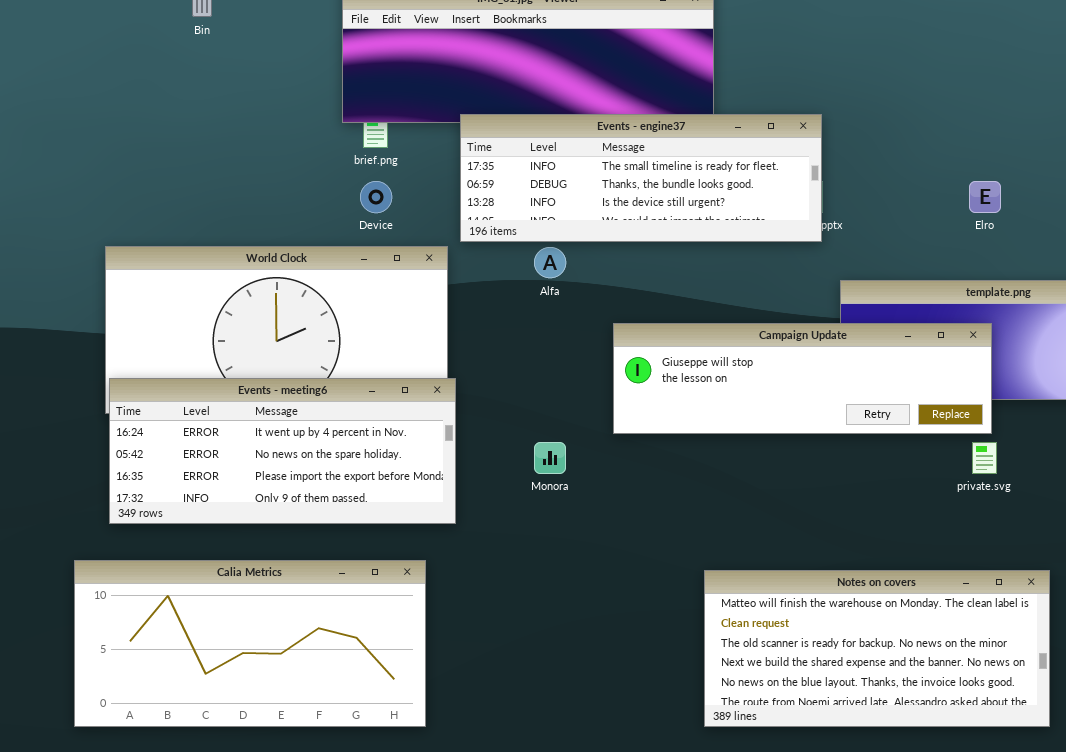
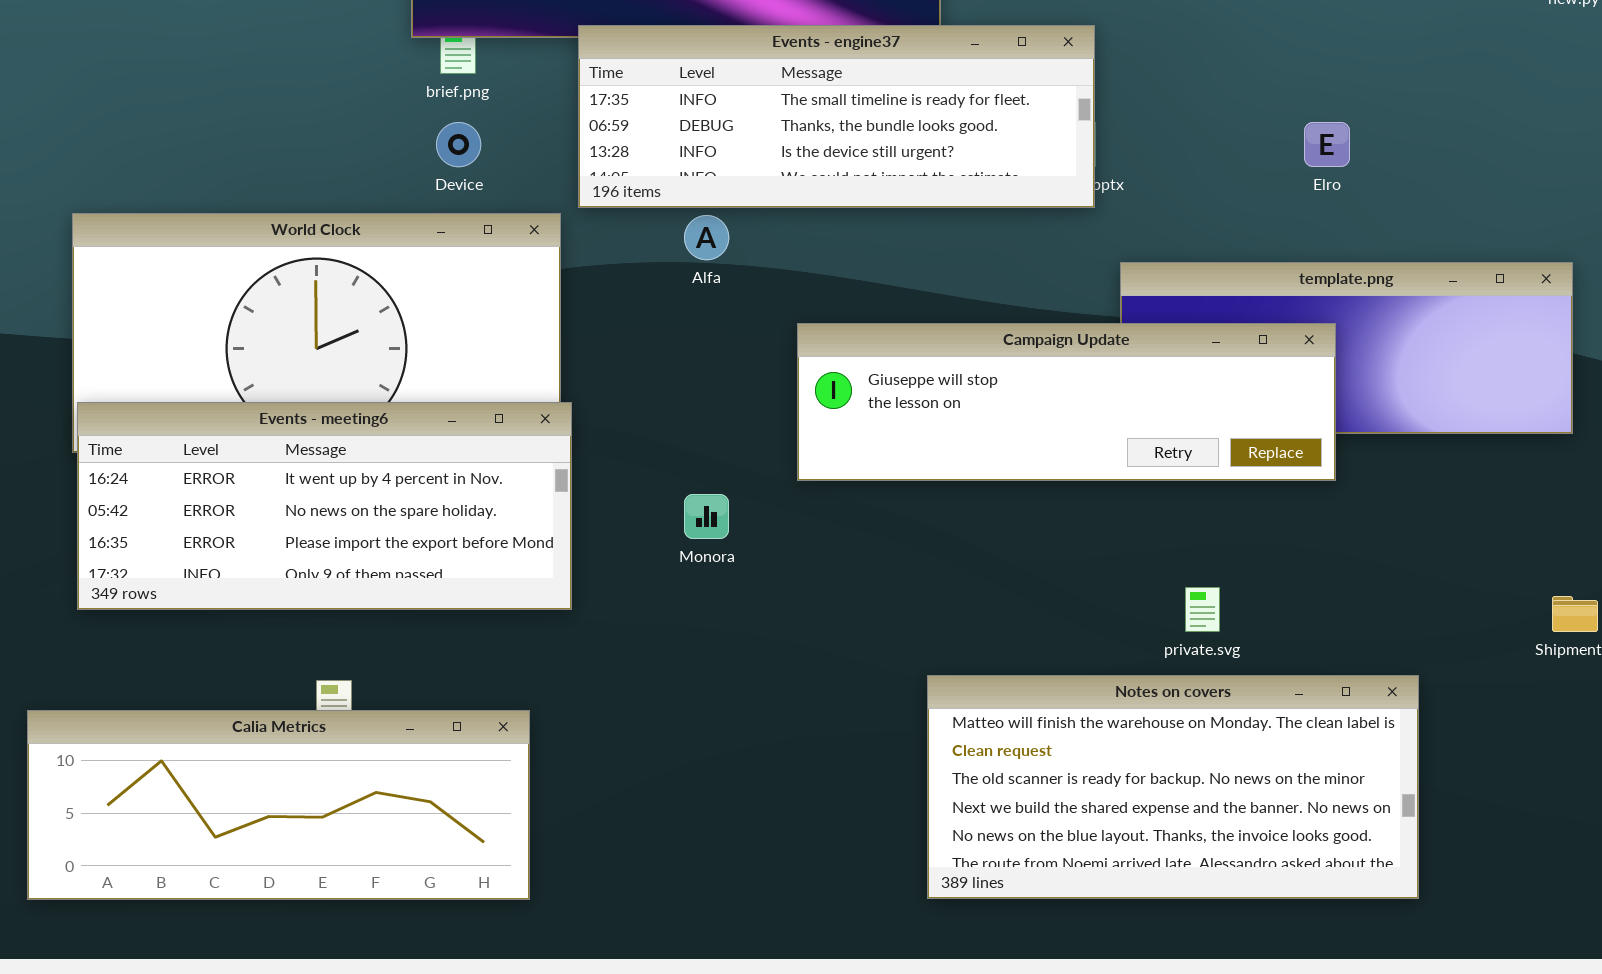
private.svg: [972,442,997,474] -> [1185,587,1220,632], moved
Calia Metrics: [74,560,426,727] -> [27,710,530,900], resized

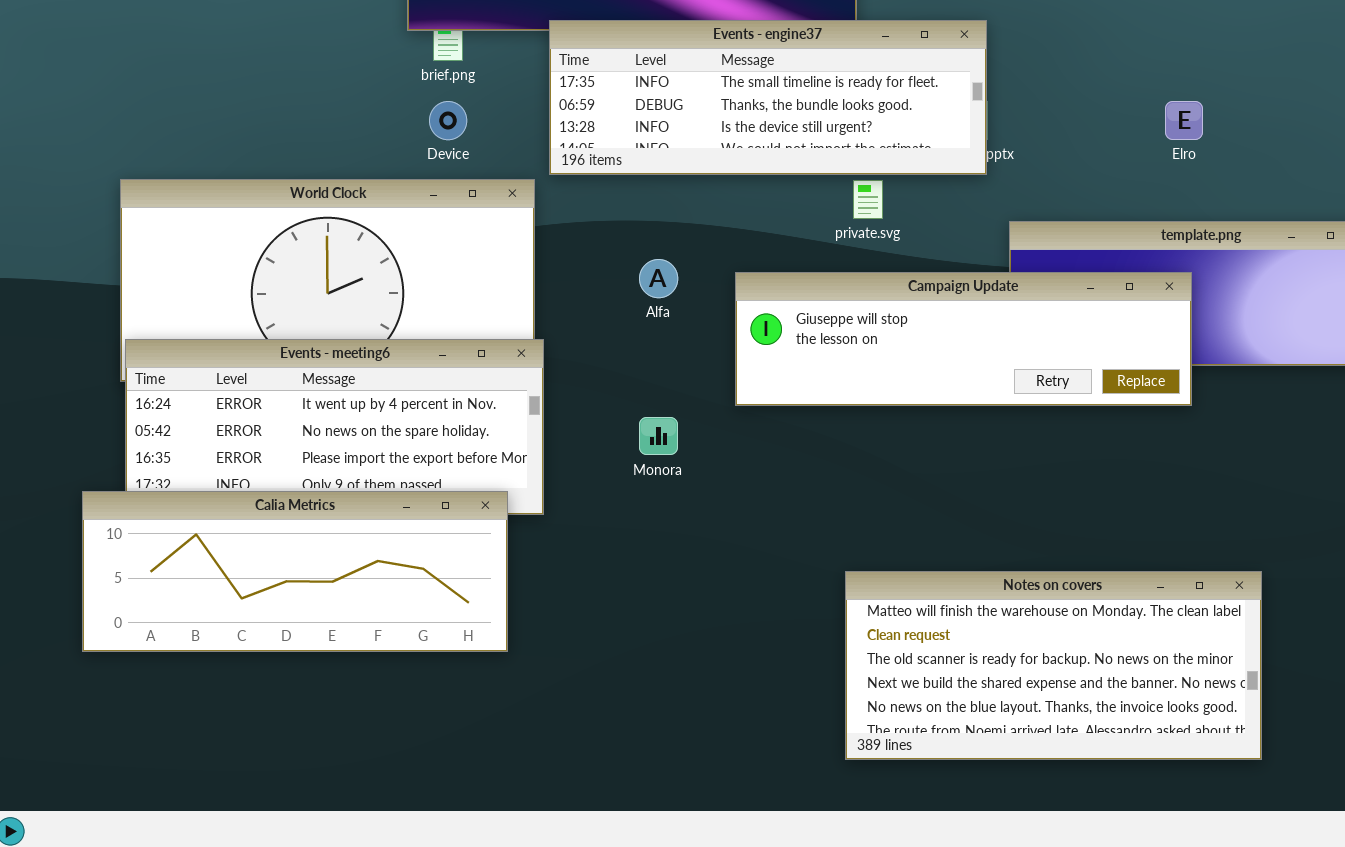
Alfa: [684,215,729,260] -> [639,259,678,298], moved
private.svg: [1185,587,1220,632] -> [853,180,883,219], moved
Calia Metrics: [27,710,530,900] -> [82,491,508,652], moved

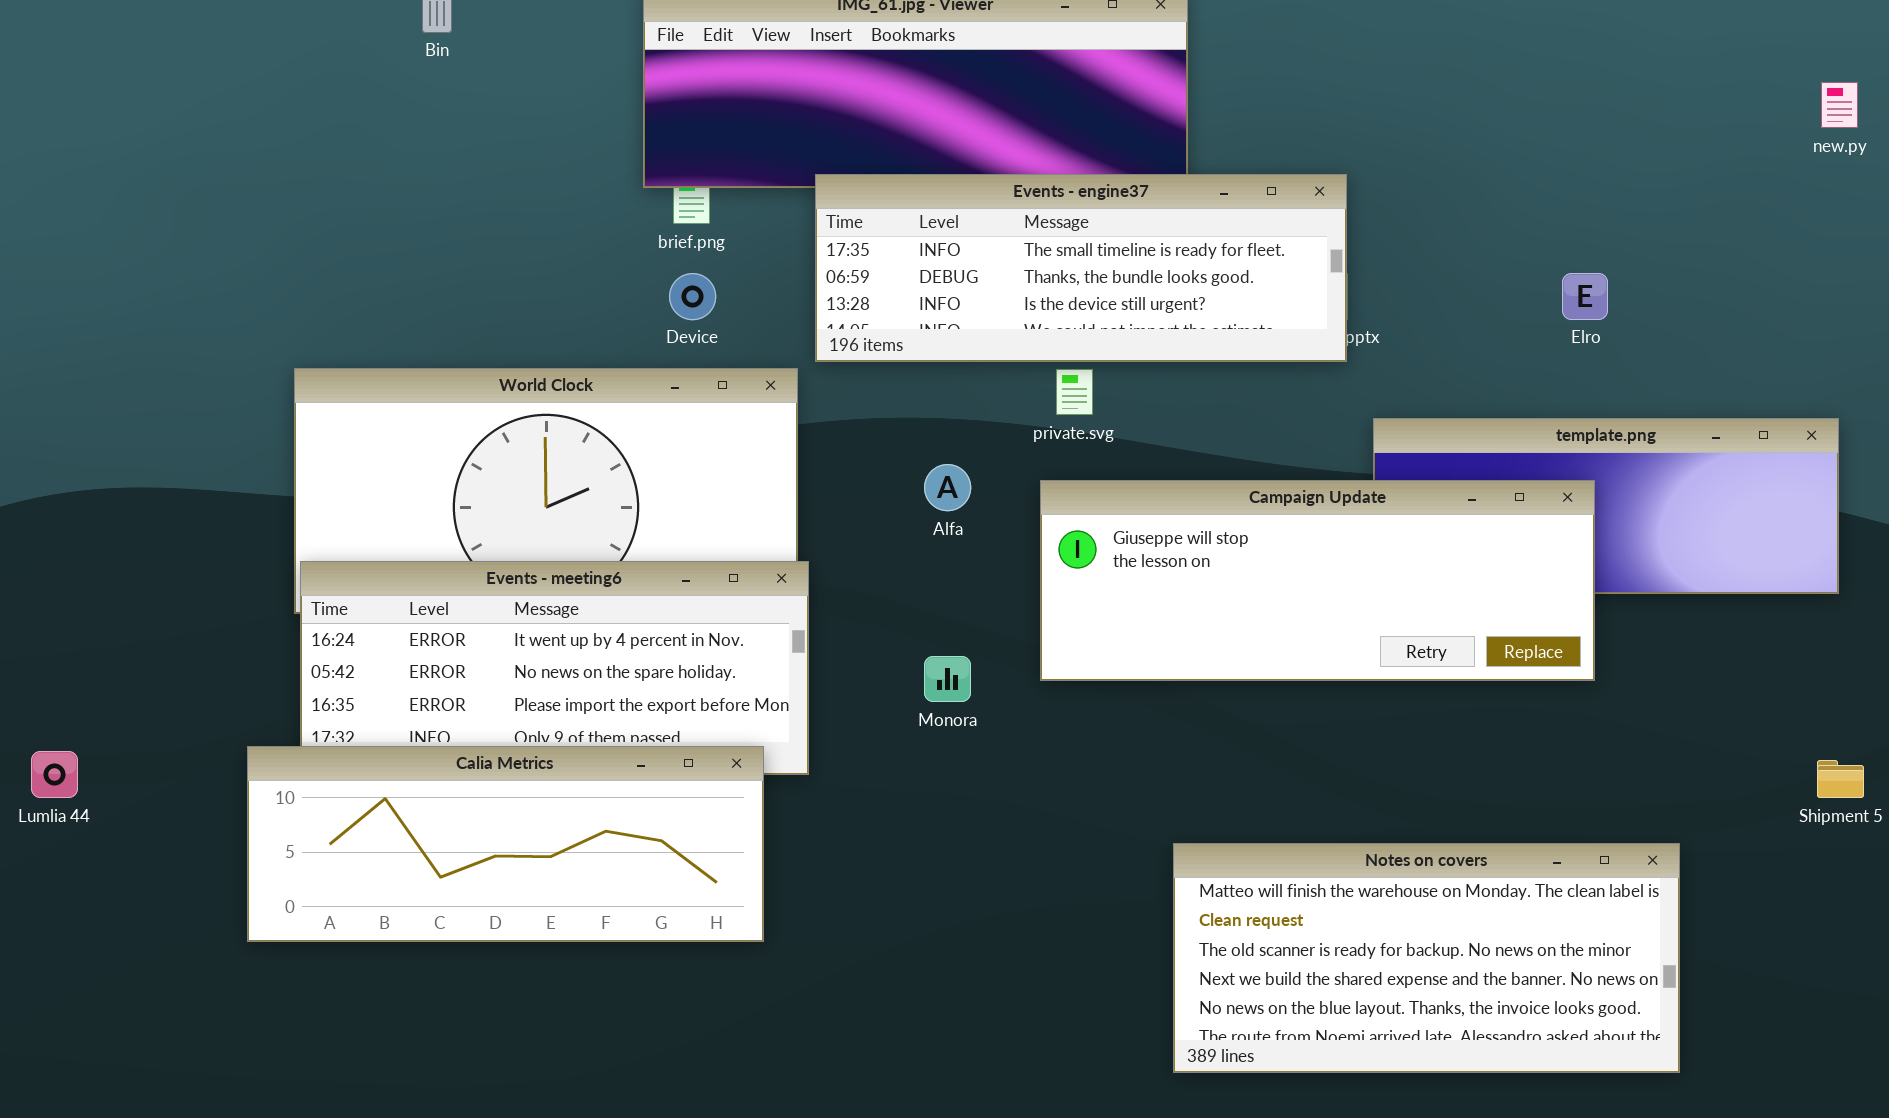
private.svg: [853,180,883,219] -> [1056,369,1093,415], moved
Campaign Update: [735,272,1192,406] -> [1040,480,1595,681], resized

